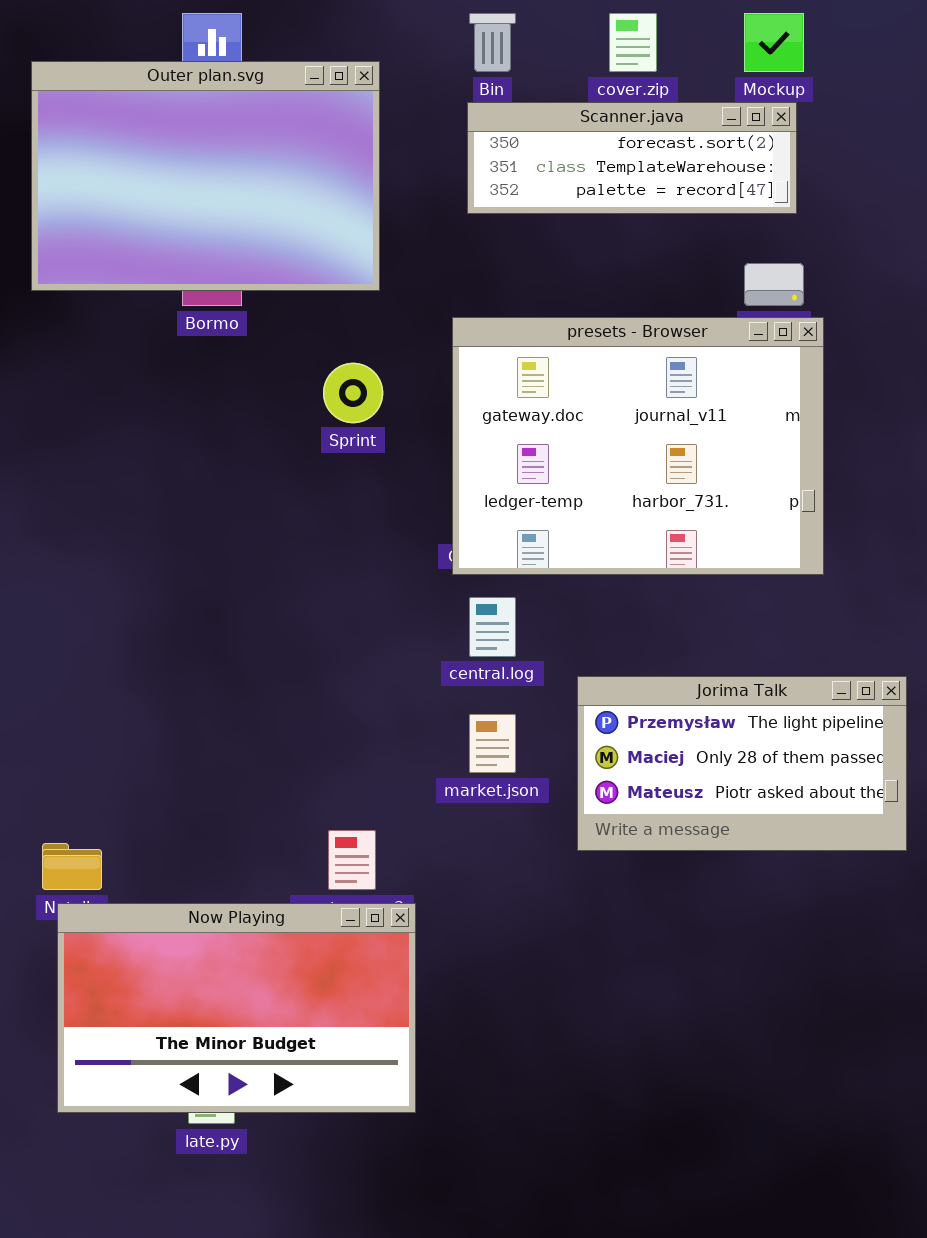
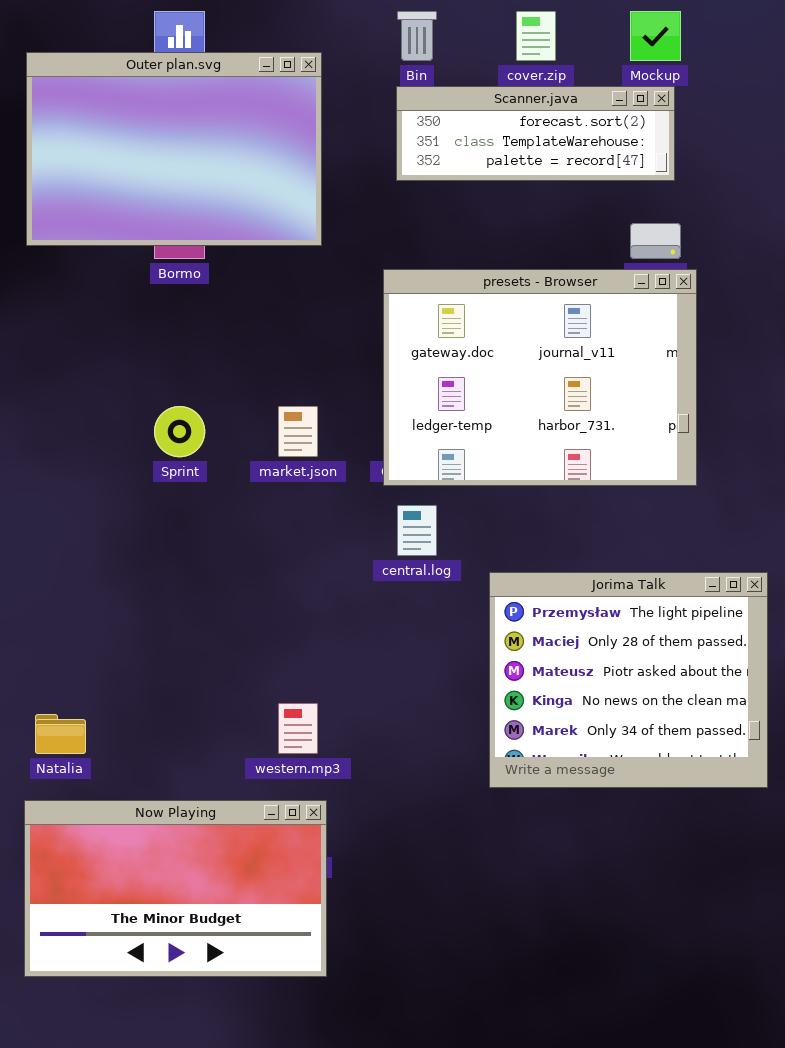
Sprint: [323,363,383,423] -> [154,406,205,457], moved
Jorima Talk: [577,676,907,851] -> [489,572,768,788], resized
market.json: [469,714,516,773] -> [278,406,318,457], moved
Now Playing: [57,903,416,1113] -> [24,800,327,977], moved

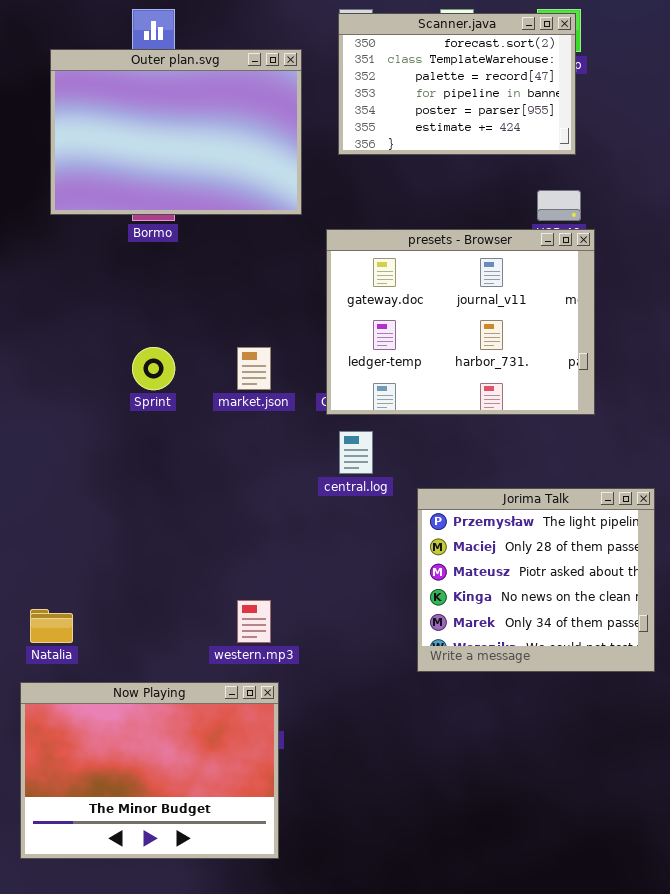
Outer plan.svg: [26,52,322,246] -> [50,49,302,215], moved
Scanner.java: [396,86,675,181] -> [338,13,576,155], resized
Now Playing: [24,800,327,977] -> [20,682,279,859], resized

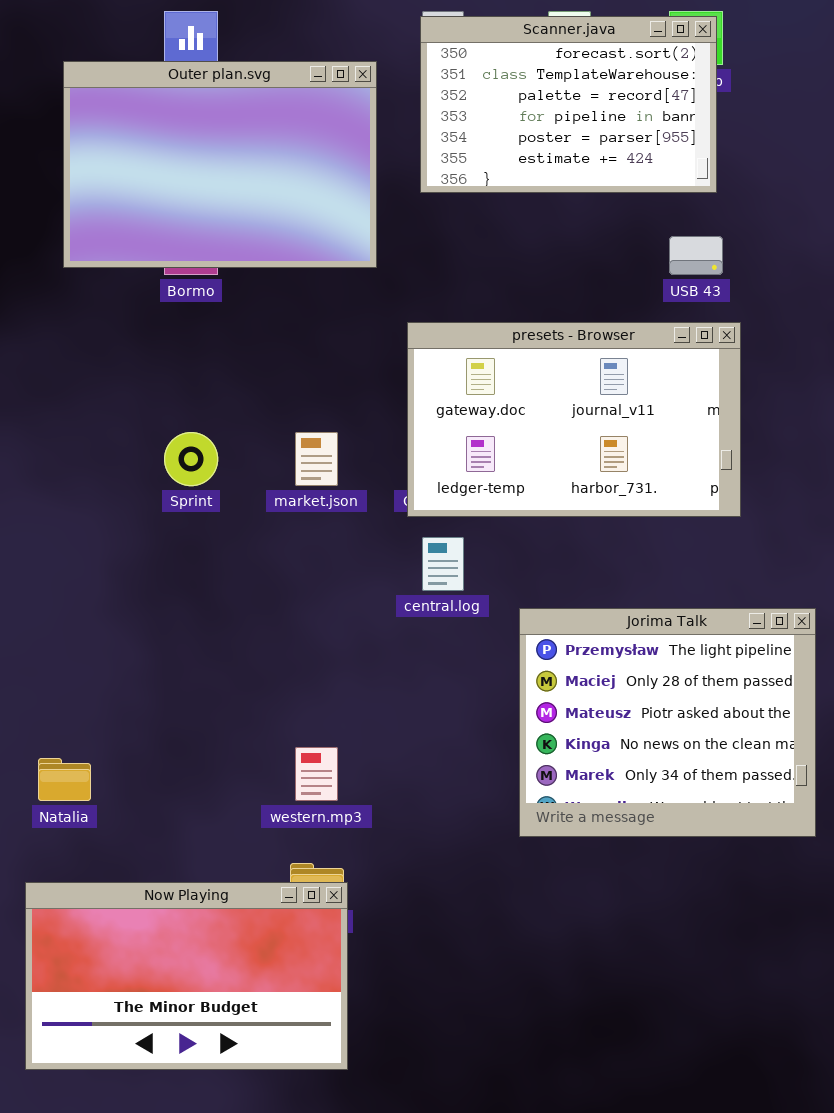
presets - Browser: [326,229,595,415] -> [407,322,741,517], resized
Now Playing: [20,682,279,859] -> [25,882,348,1070], resized

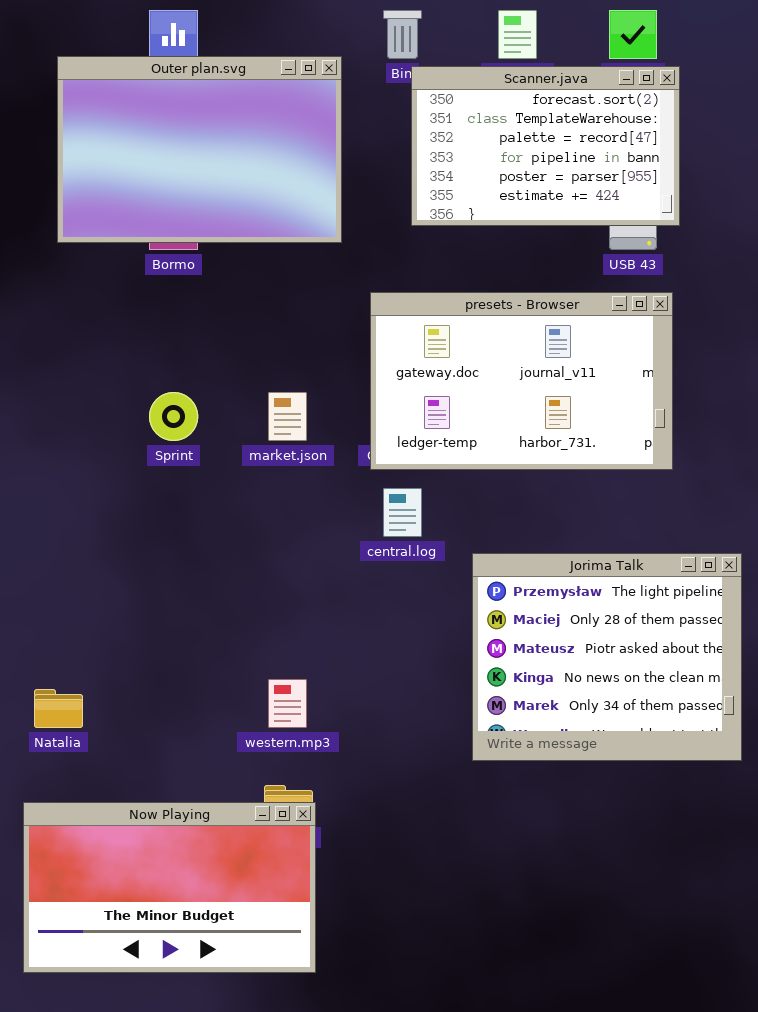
Scanner.java: [420,16,717,193] -> [411,66,680,226], moved

